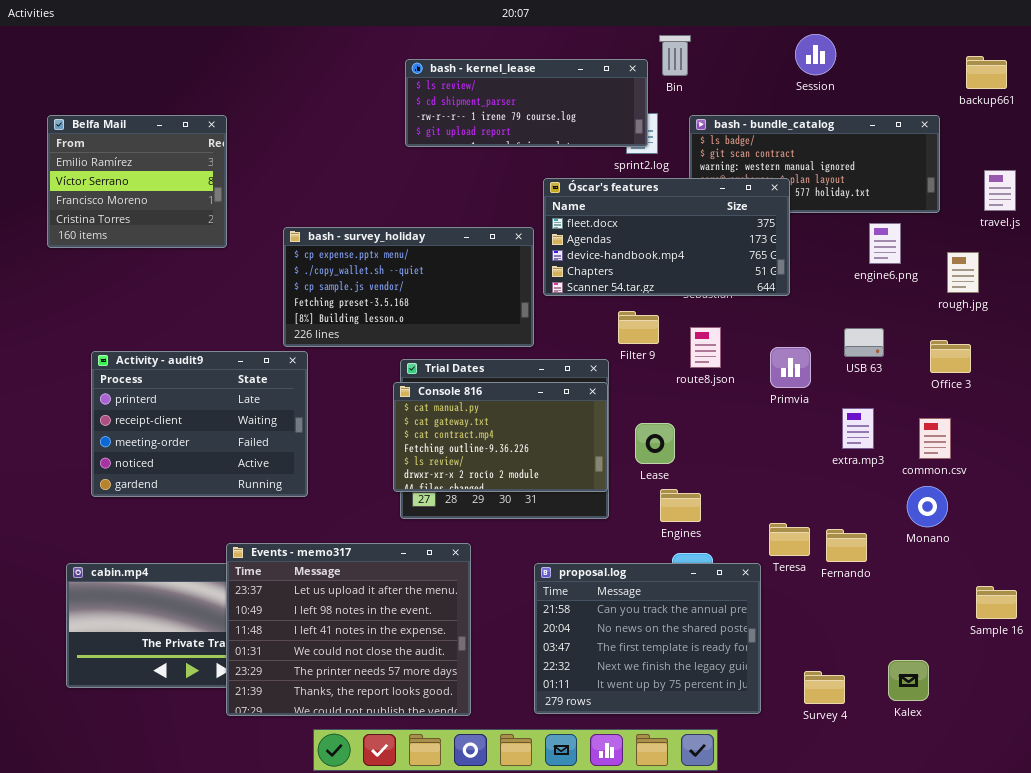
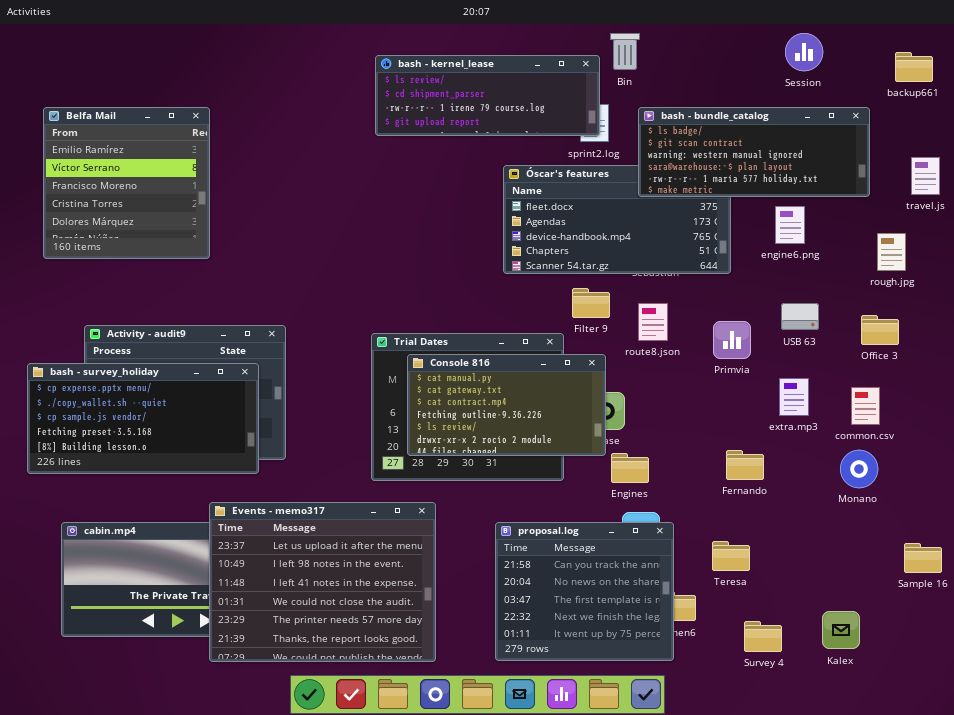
Session: [795,34,836,75] -> [785,33,823,71], moved
Belfa Mail: [47,115,227,248] -> [43,107,210,259], resized
bash - bundle_catalog: [689,115,940,213] -> [638,107,870,197], raised
engine6.png: [869,223,901,264] -> [775,206,805,244], moved
bash - survey_holiday: [283,227,534,347] -> [27,363,259,474], moved
Console 816: [393,382,608,492] -> [407,354,606,456], moved
Teresa: [769,523,810,556] -> [712,541,750,571], moved
Fernando: [826,529,867,562] -> [726,450,764,480], moved
proposal.log: [534,563,761,714] -> [495,522,674,661], resized

